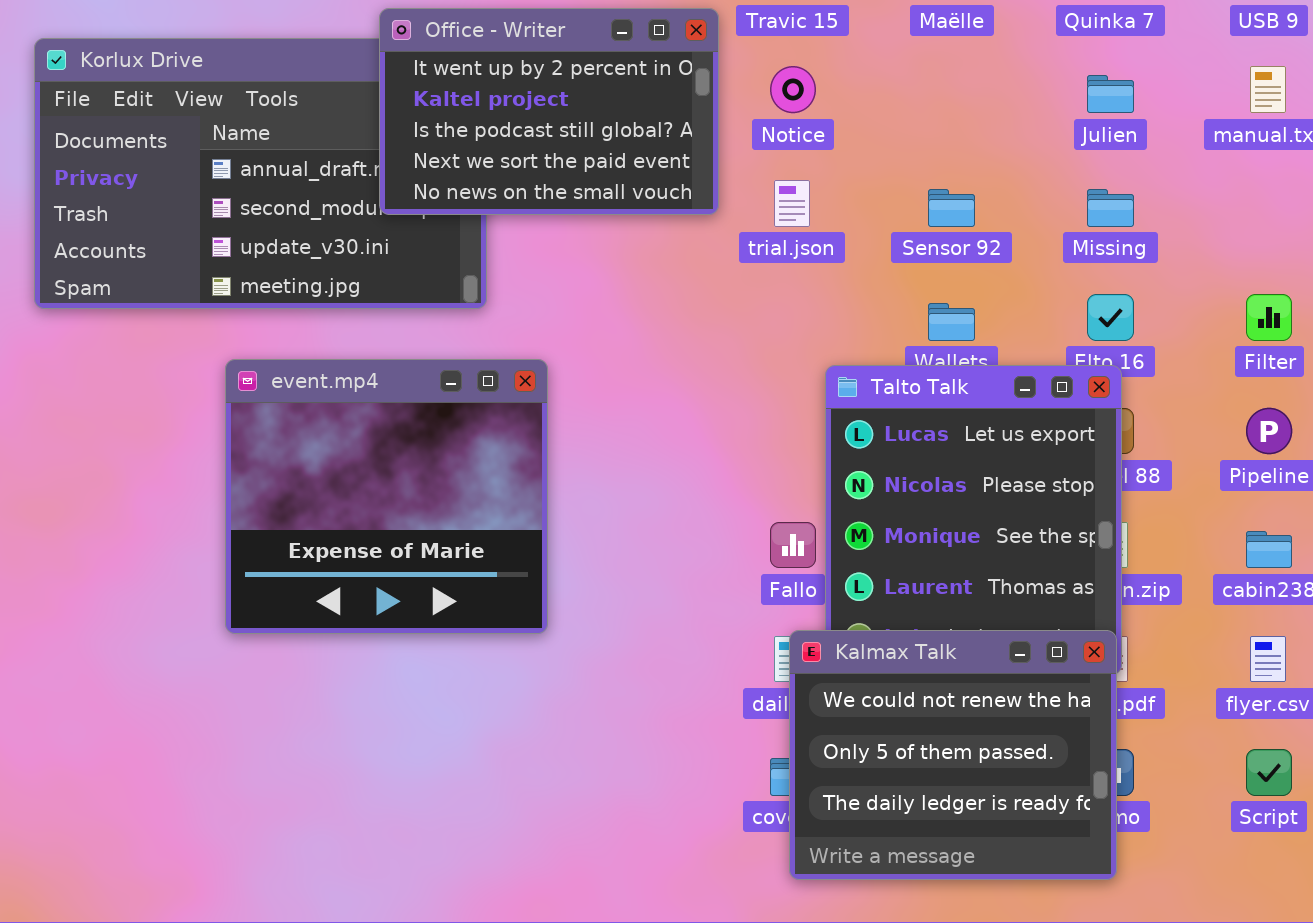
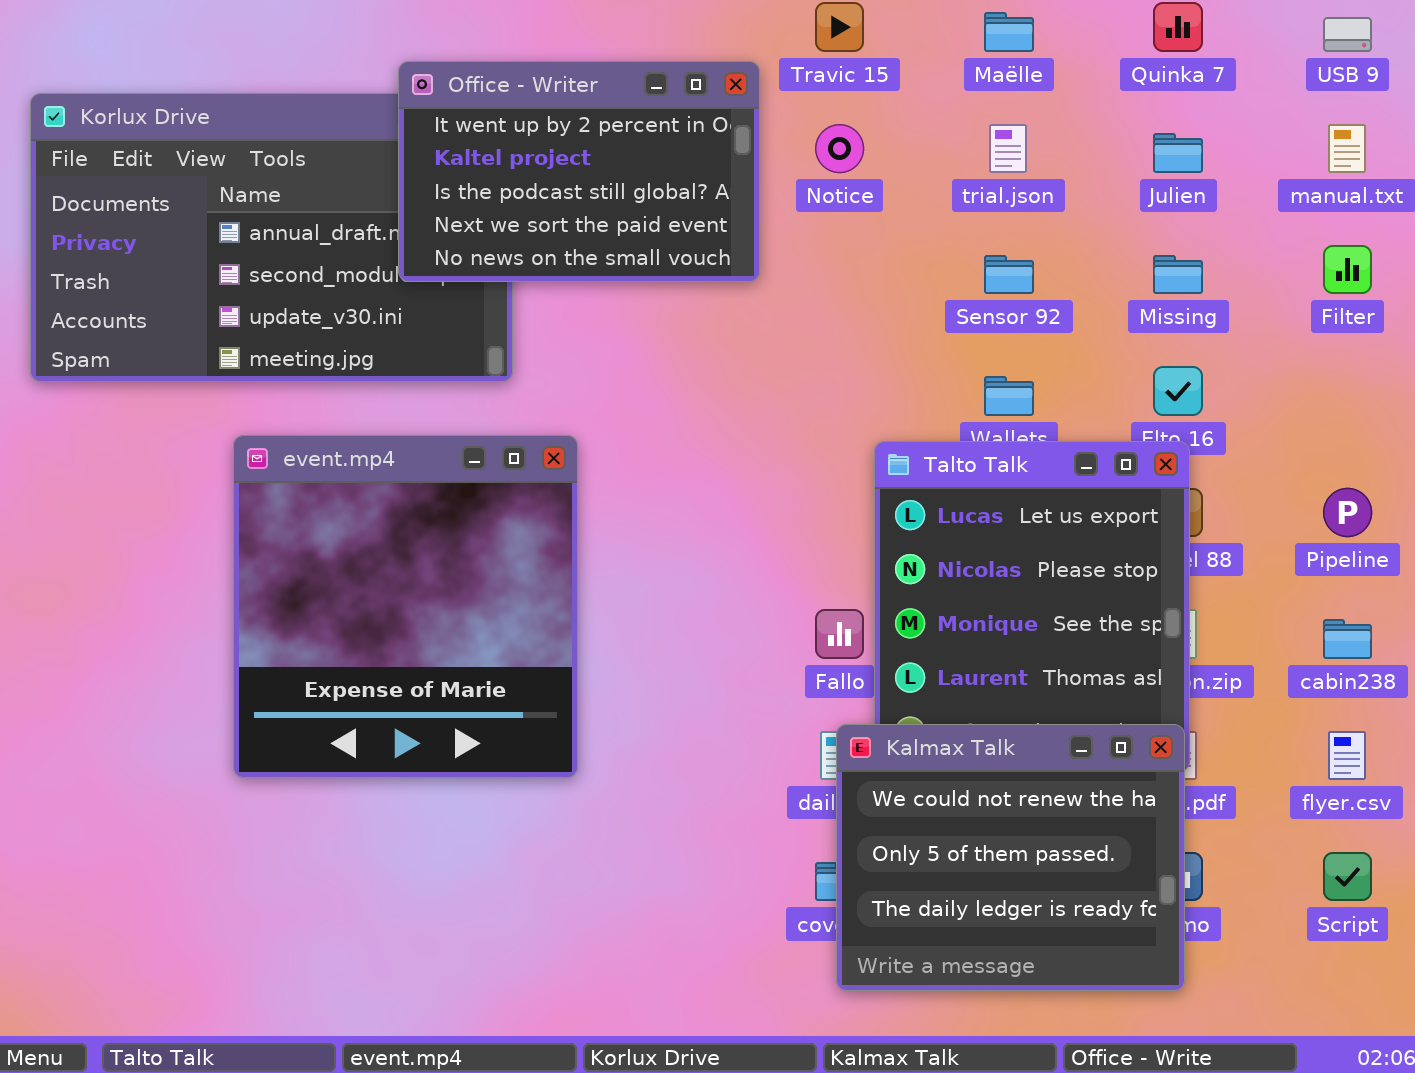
trial.json: [774,180,810,227] -> [989,124,1027,173], moved
Filter: [1246,294,1292,341] -> [1323,245,1372,294], moved
event.mp4: [225,359,548,634] -> [233,435,578,778], resized

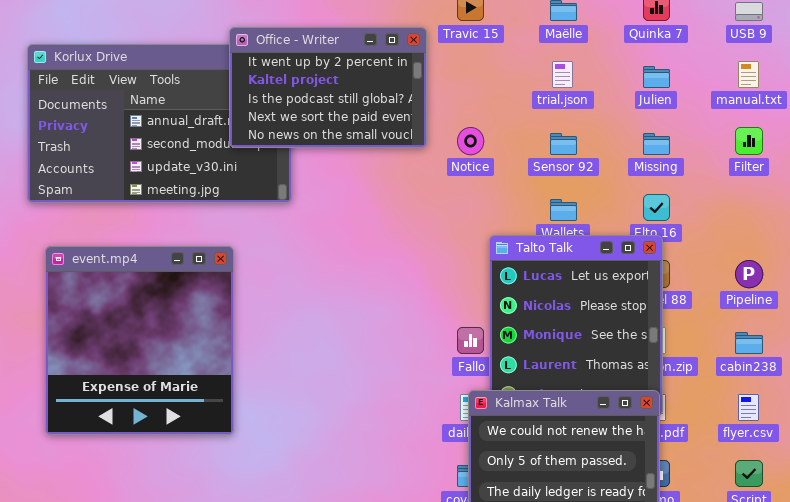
Notice: [815,124,864,173] -> [457,127,484,155], moved
event.mp4: [233,435,578,778] -> [45,246,234,435], moved

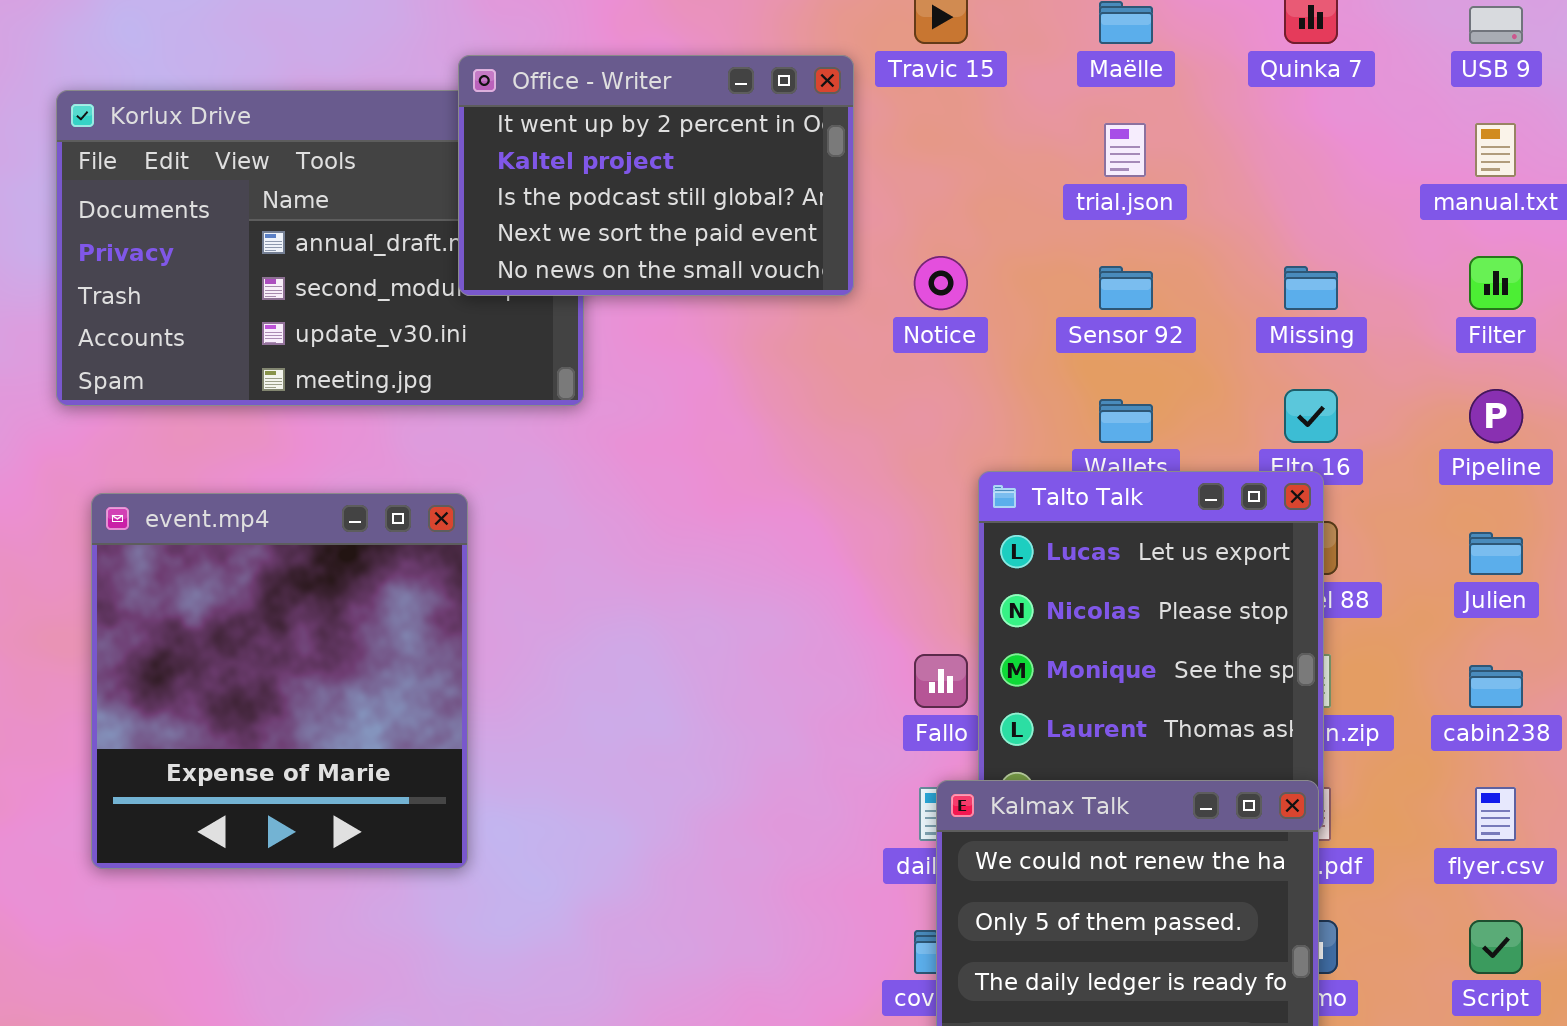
Julien: [643,66,670,88] -> [1469,532,1523,575], moved
Pipeline: [735,260,763,288] -> [1469,389,1523,443], moved

